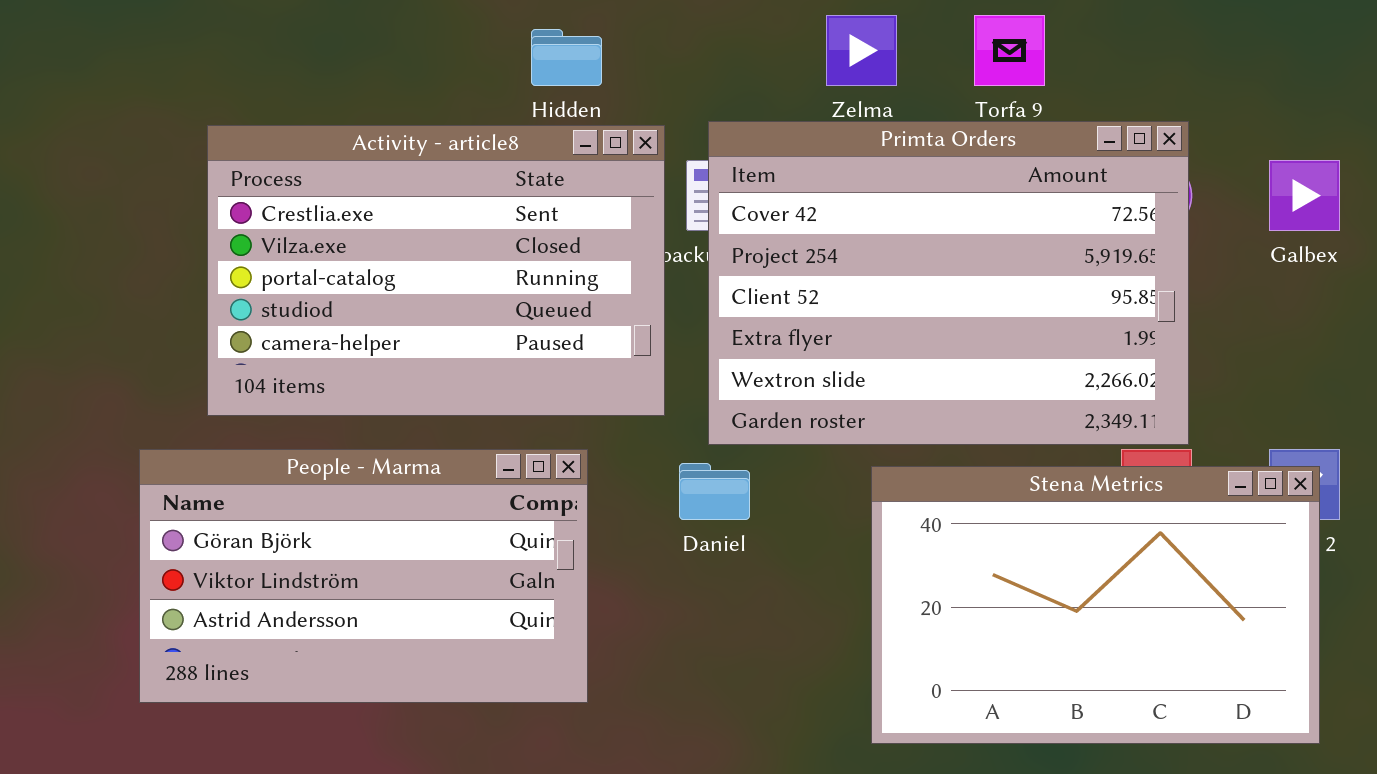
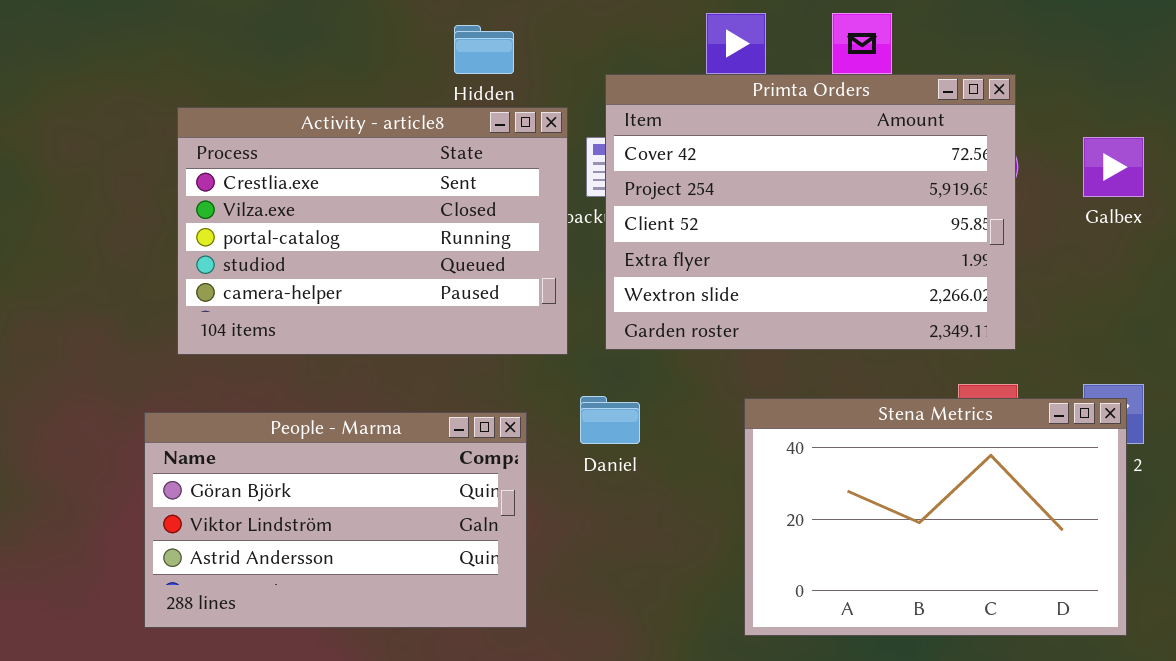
Primta Orders: [708,121,1189,445] -> [605,74,1016,350], moved
People - Marma: [139,449,588,703] -> [144,412,527,628], moved

